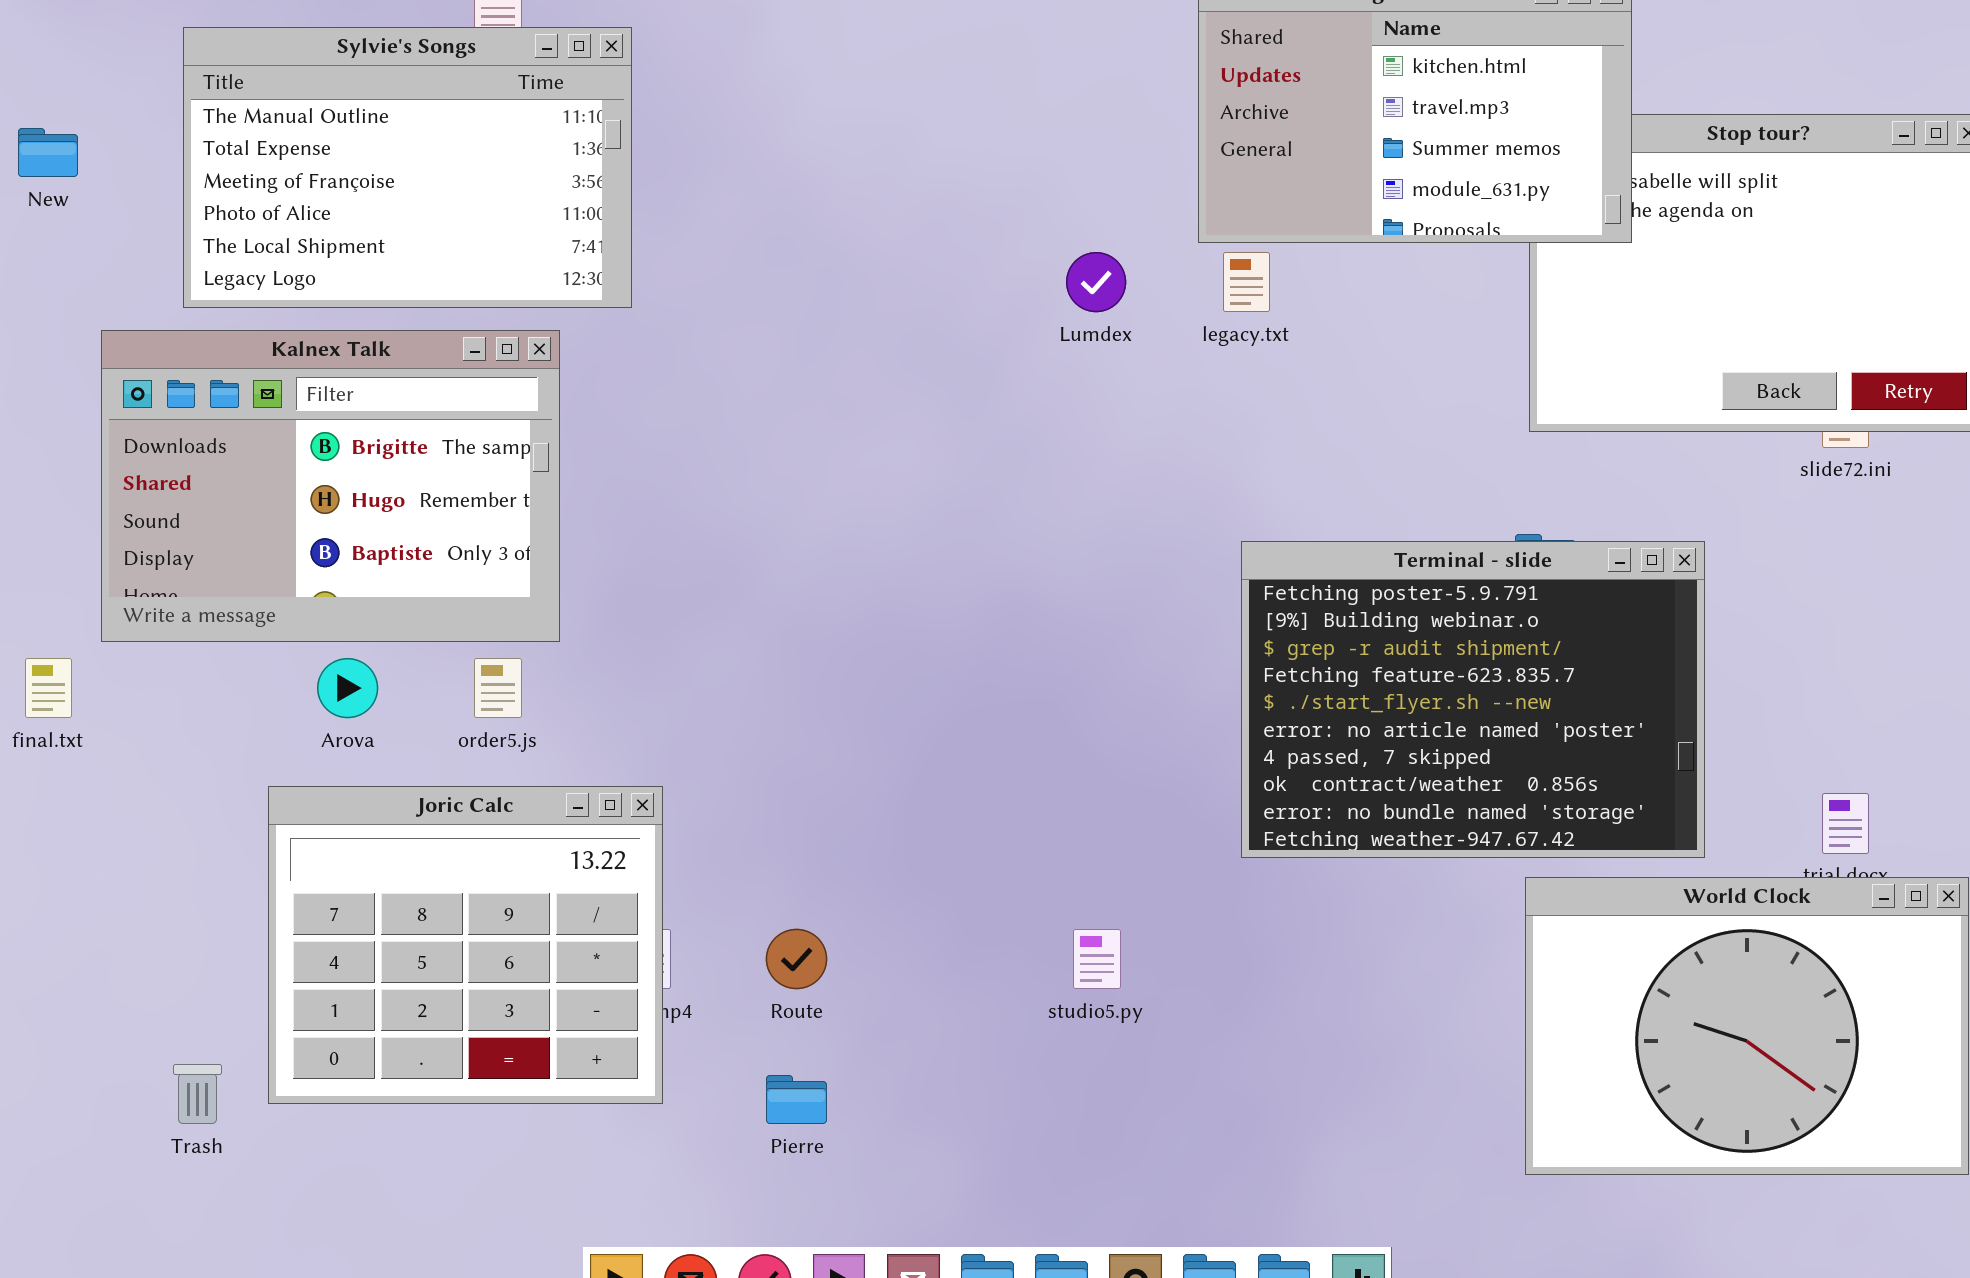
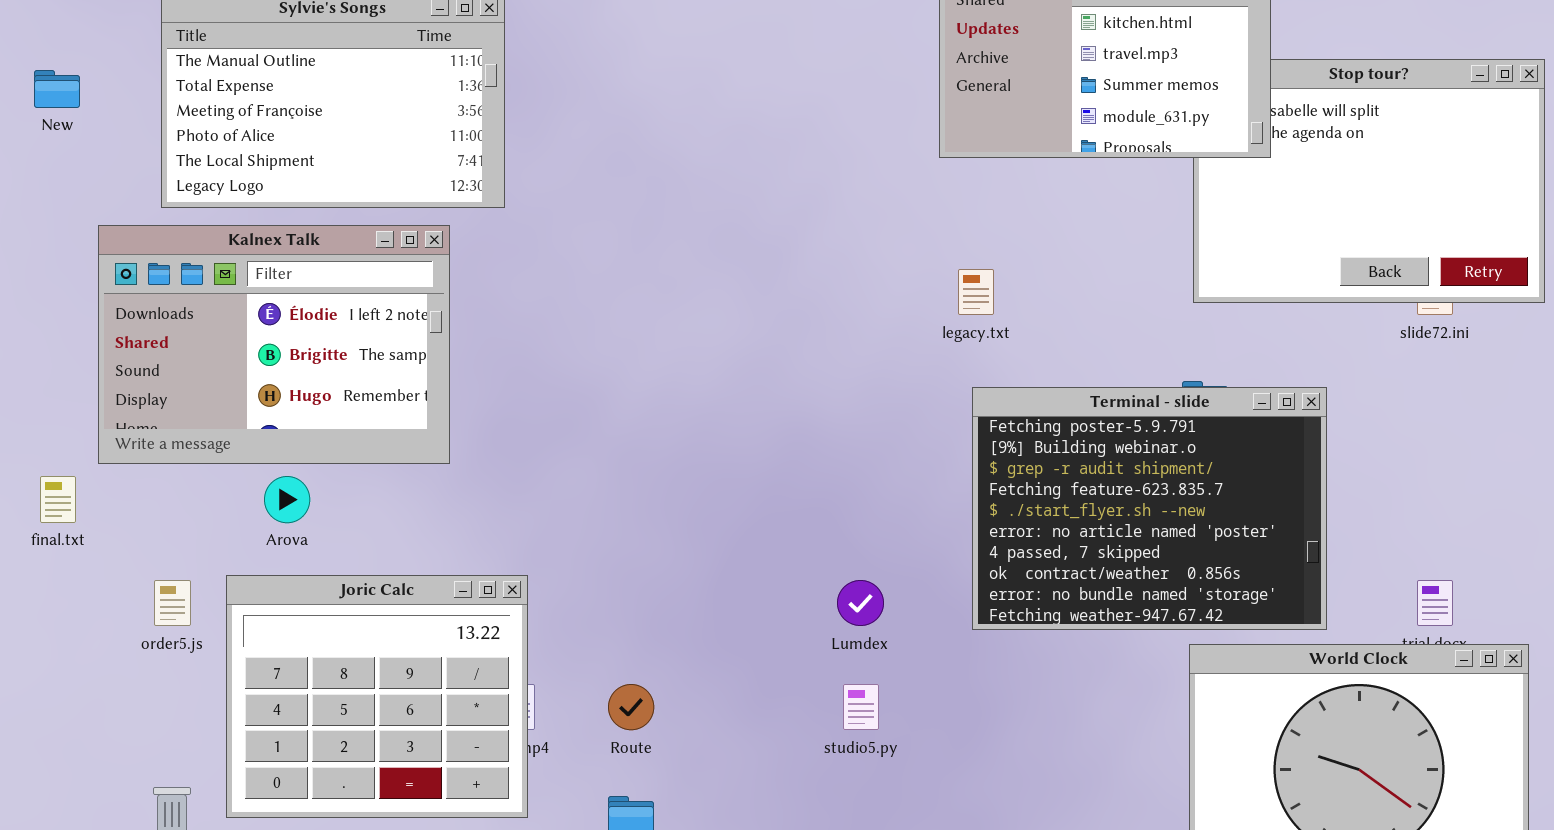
Lumdex: [1066,252,1126,312] -> [837,580,884,626], moved
legacy.txt: [1223,252,1270,312] -> [958,269,994,315], moved
Kalnex Talk: [101,330,560,642] -> [98,225,450,464], scrolled up 1 row
order5.js: [474,658,522,718] -> [154,580,191,626], moved

